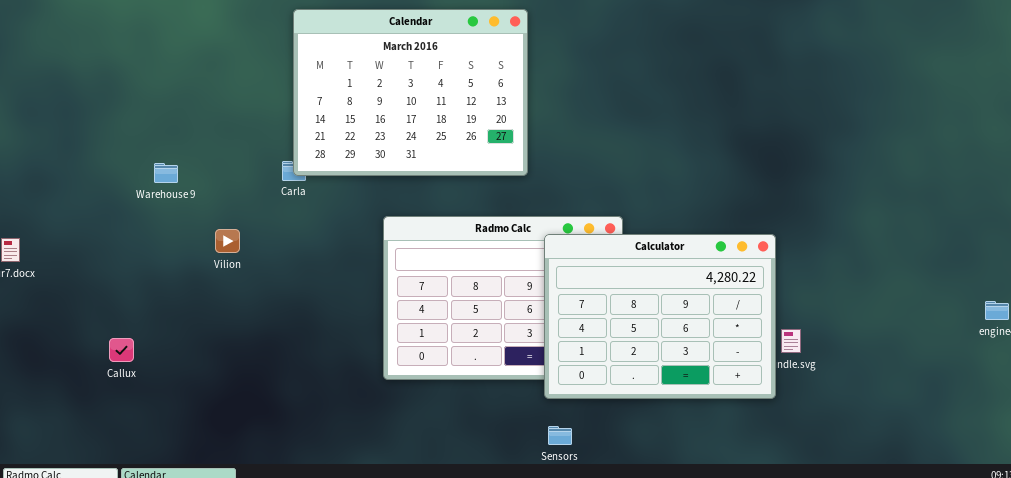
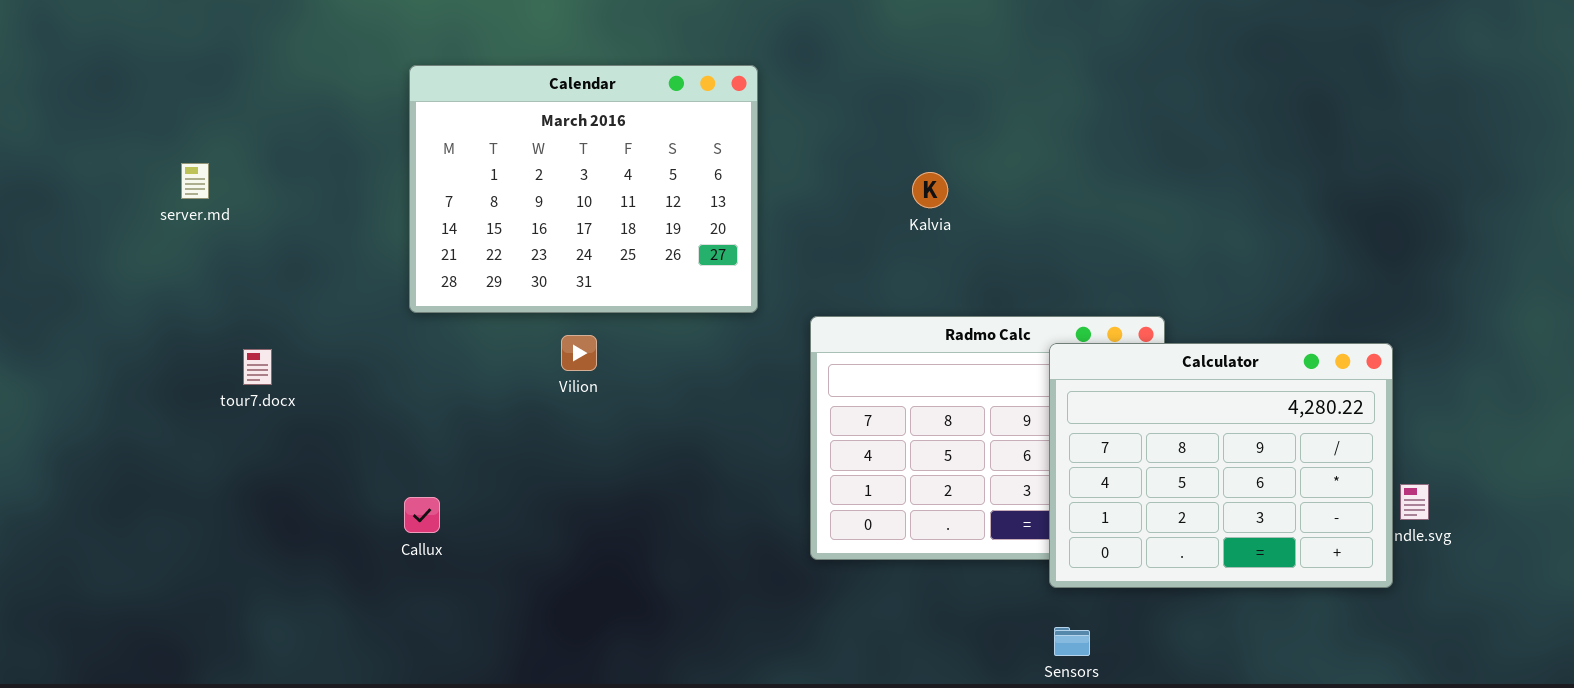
Calendar: [293,9,528,176] -> [409,65,758,313], moved

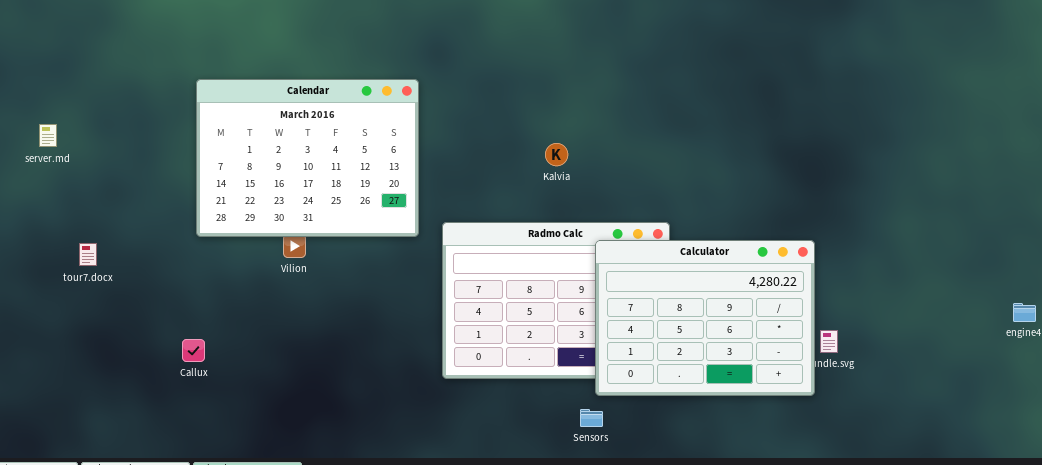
Calendar: [409,65,758,313] -> [196,79,419,237], moved
Kalvia: [912,172,948,208] -> [545,143,568,166], moved
Sensors: [1054,627,1090,656] -> [580,409,603,427], moved

